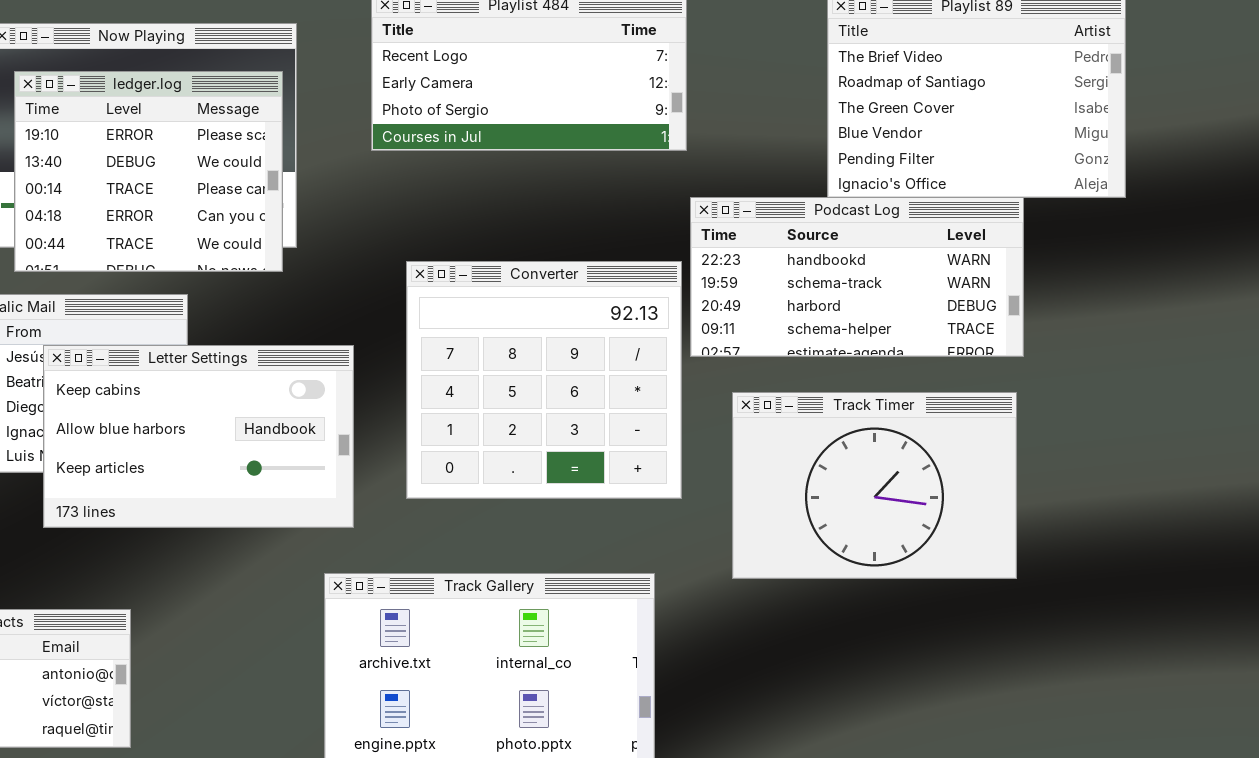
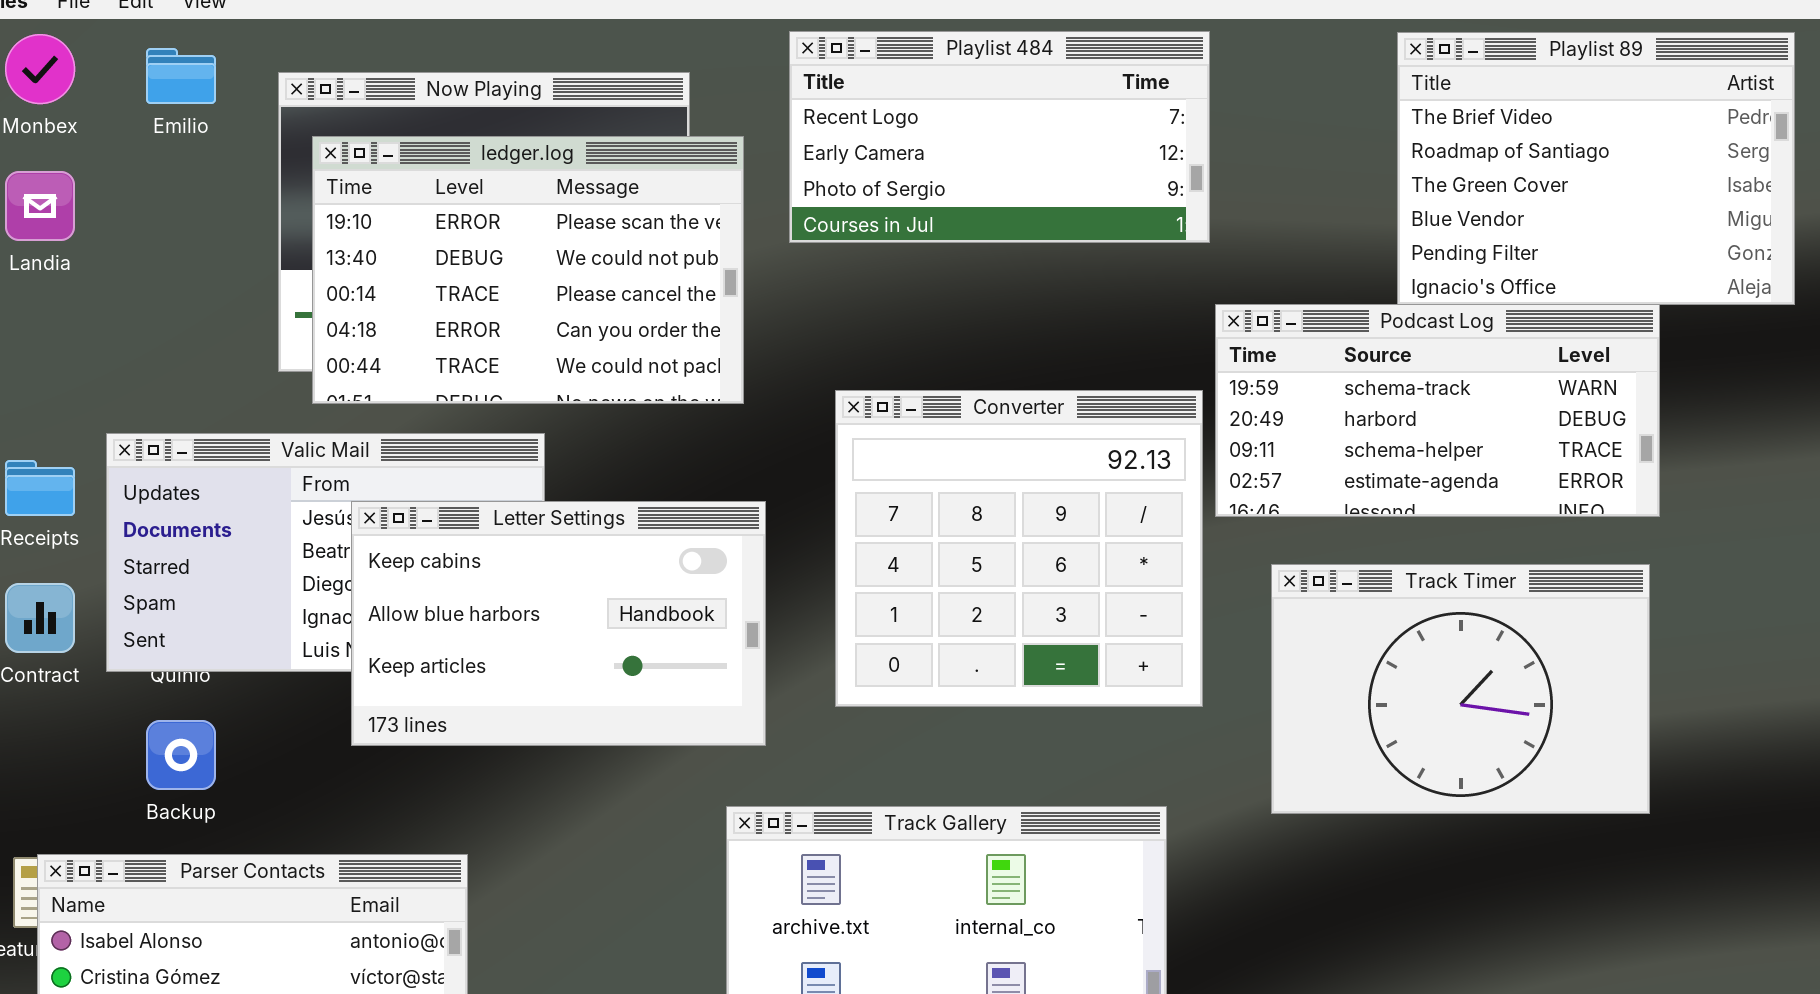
ledger.log: [14,71,283,272] -> [312,136,744,404], resized
Podcast Log: [690,197,1024,357] -> [1215,304,1660,517], scrolled down 1 row

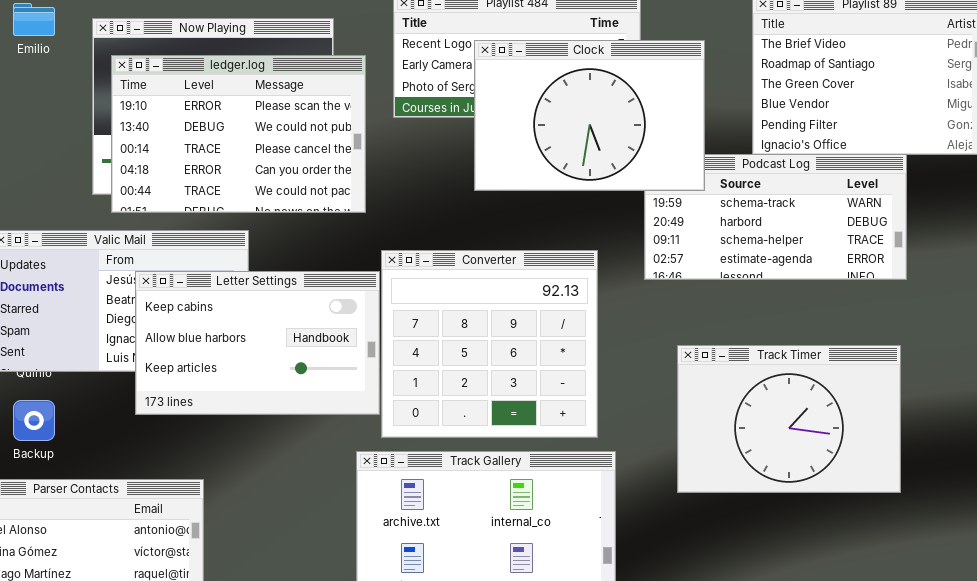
Clock: none -> [474,40,705,191], opened
Converter: [835,390,1203,707] -> [381,250,598,438], moved
Track Timer: [1271,564,1650,814] -> [677,345,901,493], moved

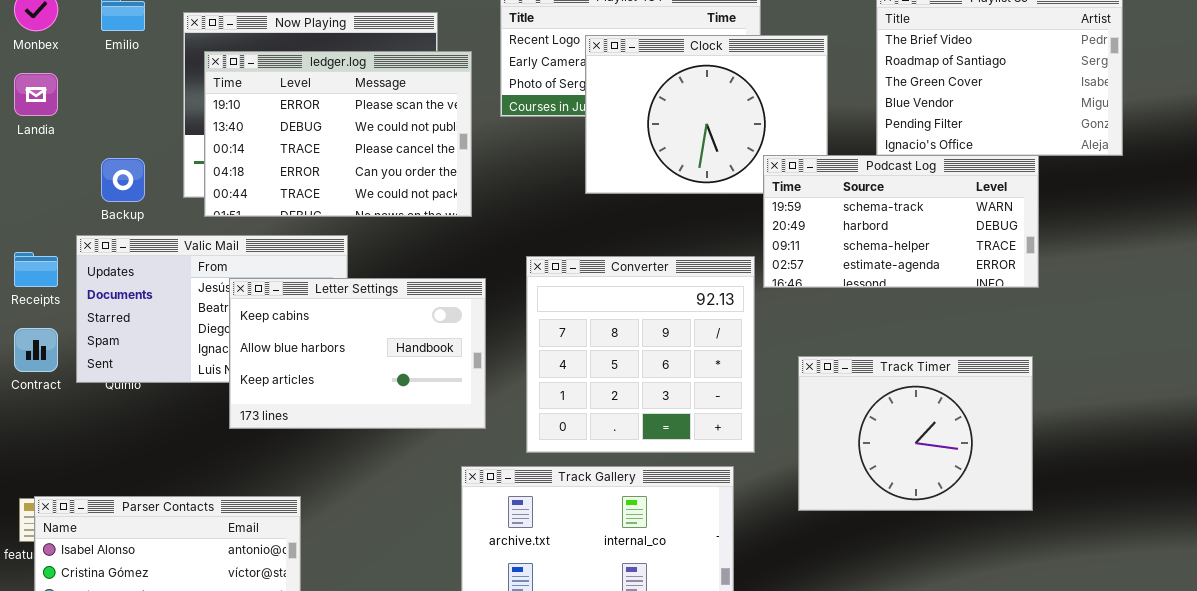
Podcast Log: [644,154,907,280] -> [763,155,1039,288], raised
Converter: [381,250,598,438] -> [526,256,755,453], moved
Backup: [13,400,55,441] -> [101,158,145,202], moved

